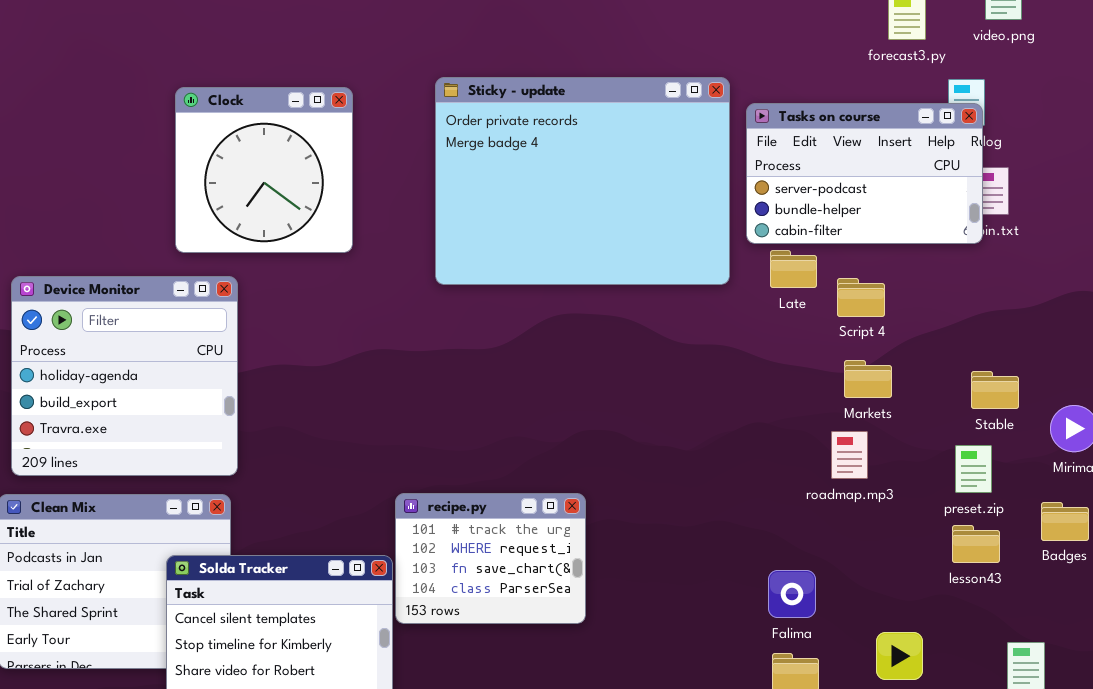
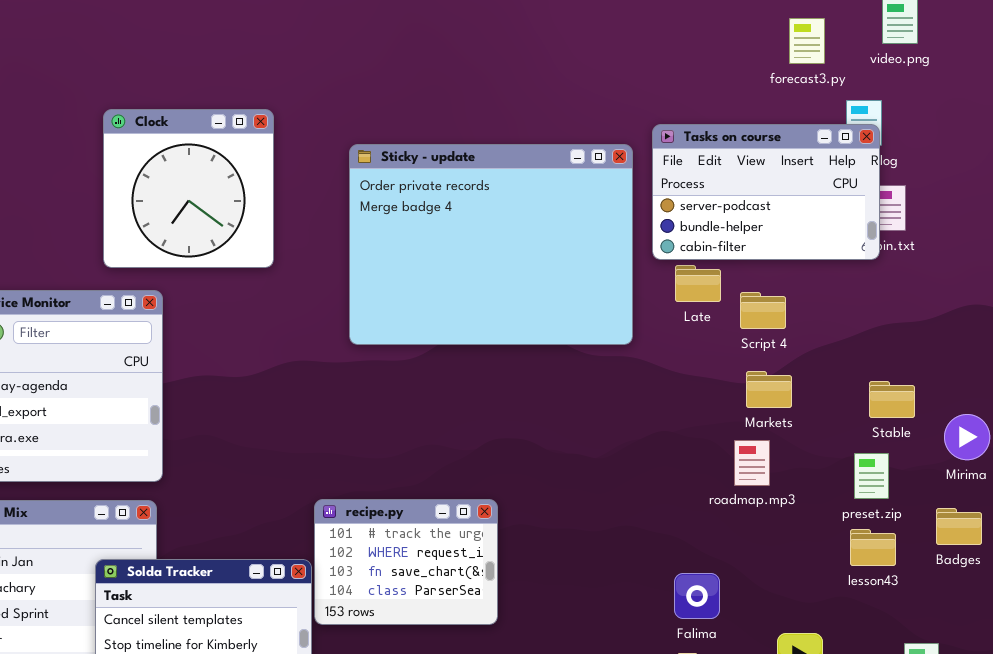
Sticky - update: [435,77,730,285] -> [349,144,633,345], moved

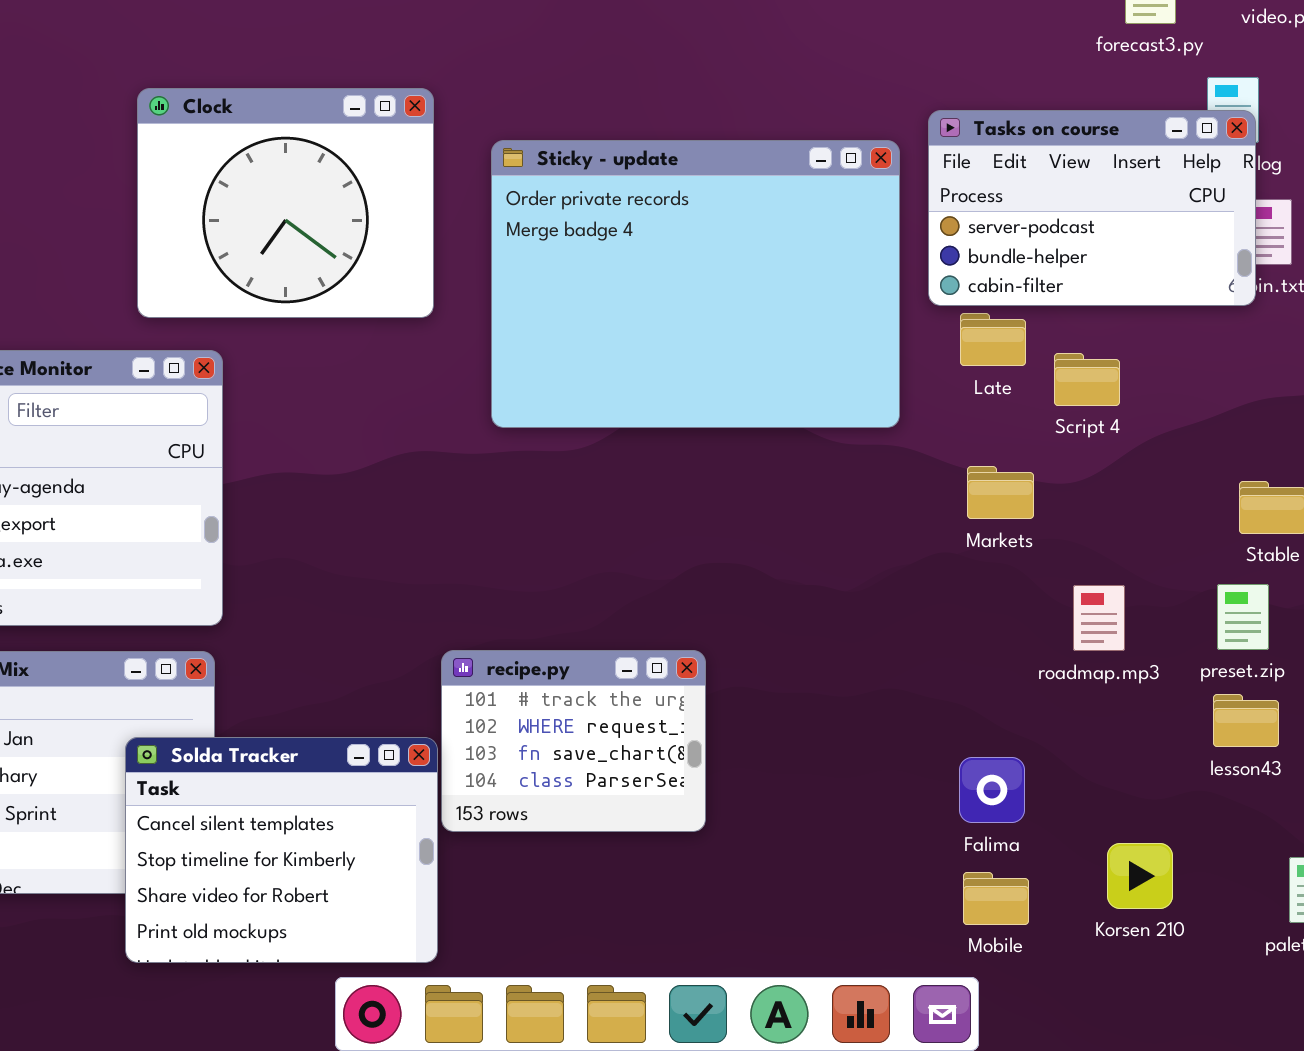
Clock: [103,109,274,268] -> [137,88,434,318], resized
Markets: [746,371,792,408] -> [967,466,1034,519], moved
roadmap.mp3: [734,440,770,486] -> [1073,585,1125,651], moved

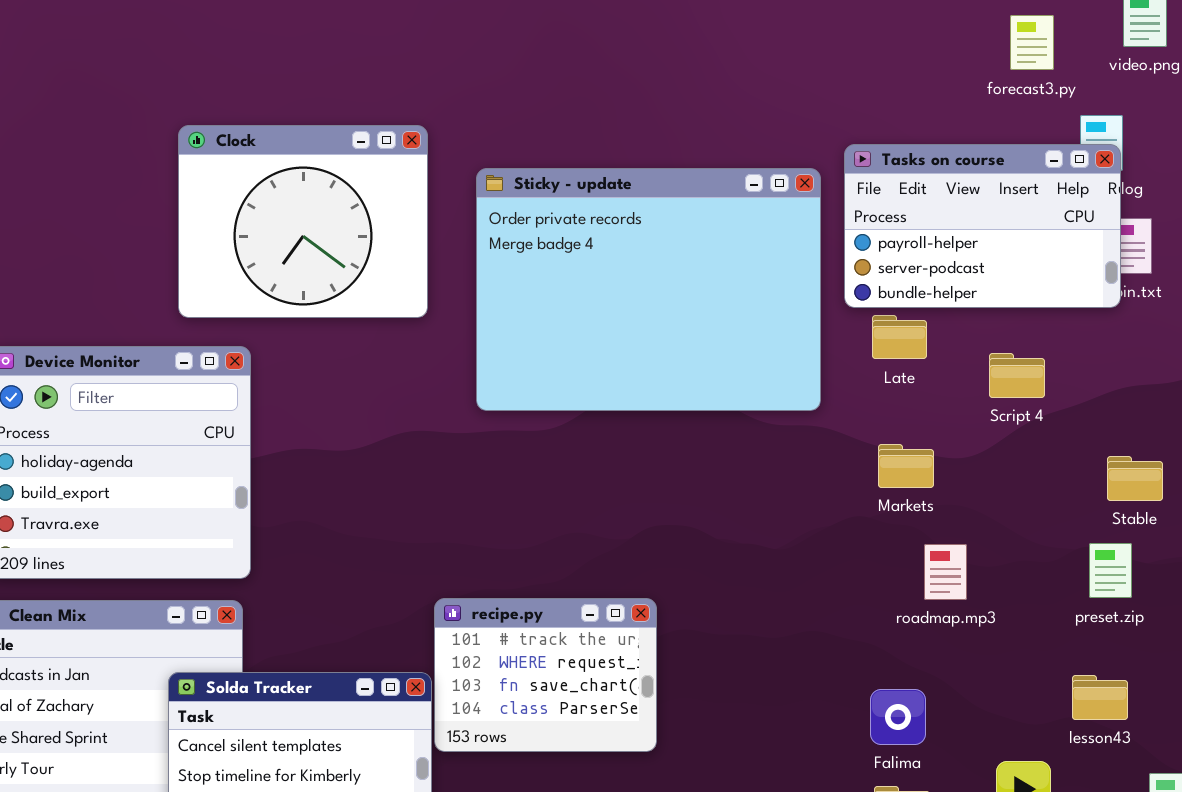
Tasks on course: [928,110,1256,306] -> [844,144,1121,308], scrolled up 1 row
Script 4: [1054,353,1120,406] -> [989,353,1045,398], moved
roadmap.mp3: [1073,585,1125,651] -> [924,544,967,600], moved
lesson43: [1213,694,1279,747] -> [1072,675,1128,720], moved

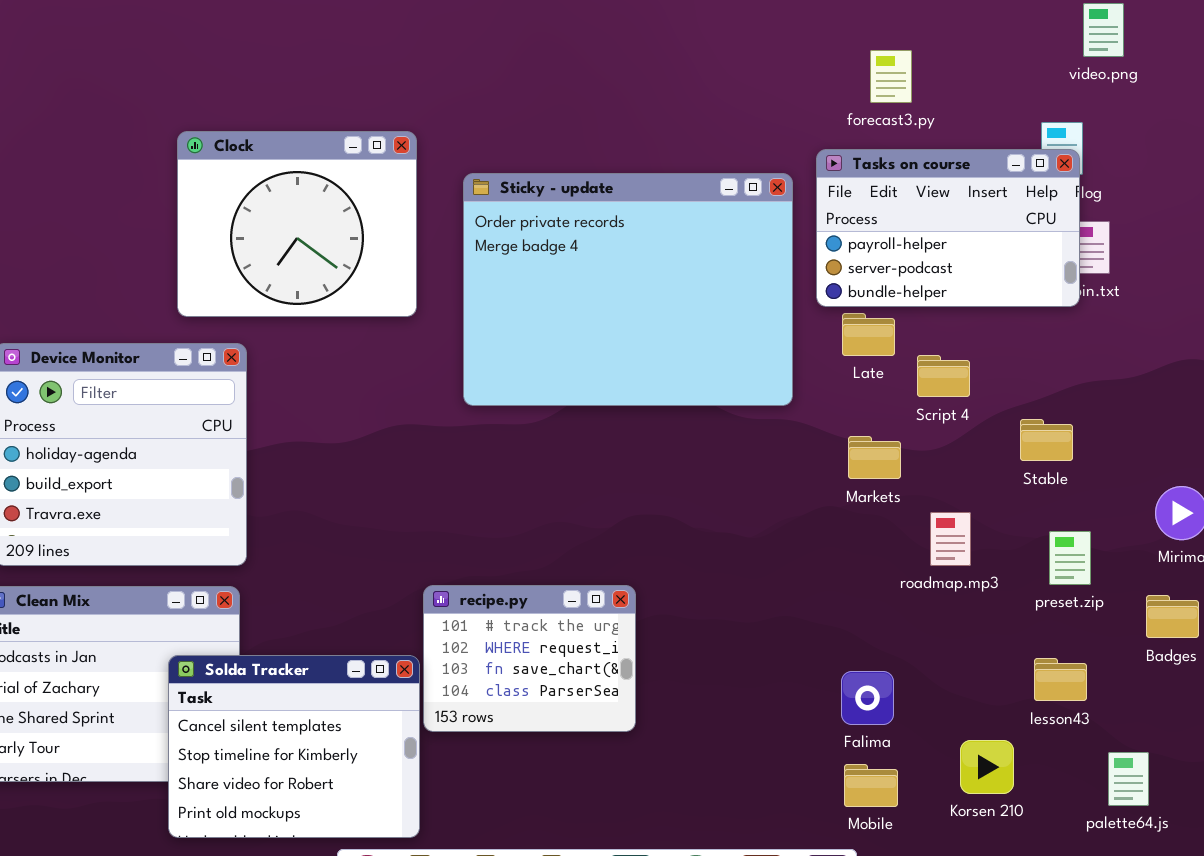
forecast3.py: [1010,15,1054,70] -> [870,50,912,103], moved
Script 4: [989,353,1045,398] -> [917,355,970,397], moved
Stable: [1107,456,1163,501] -> [1020,419,1073,461], moved
roadmap.mp3: [924,544,967,600] -> [930,512,971,566], moved

